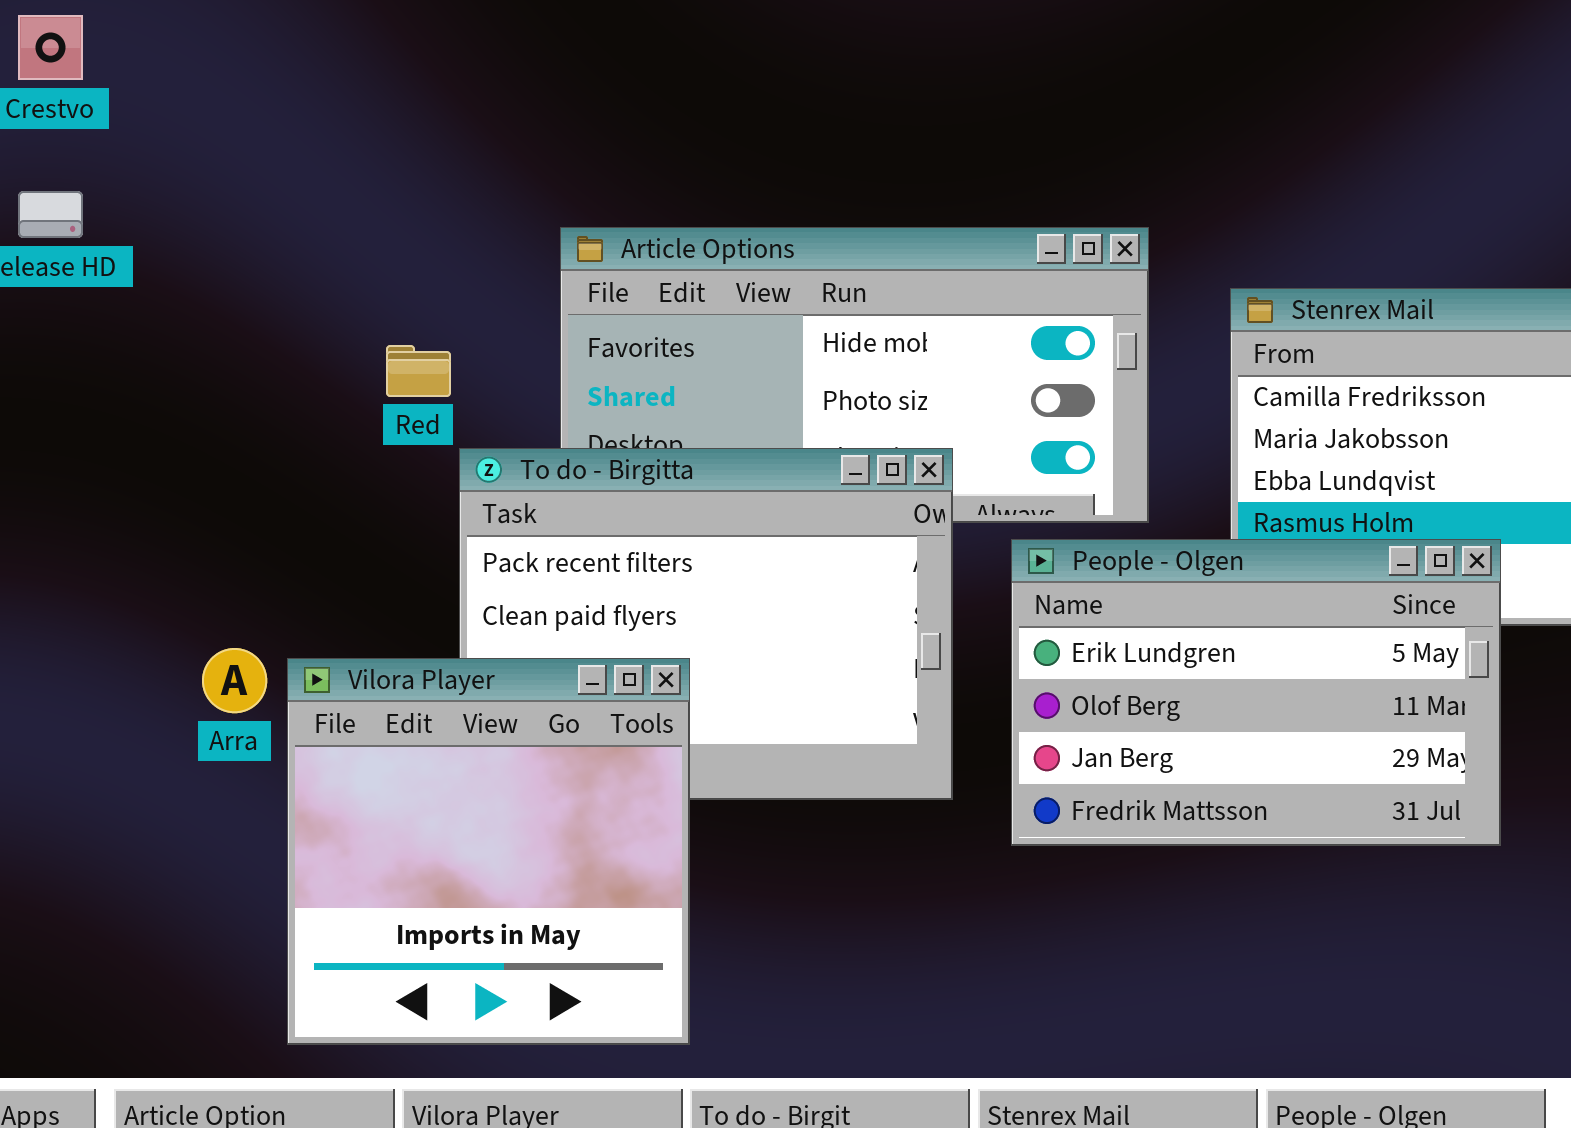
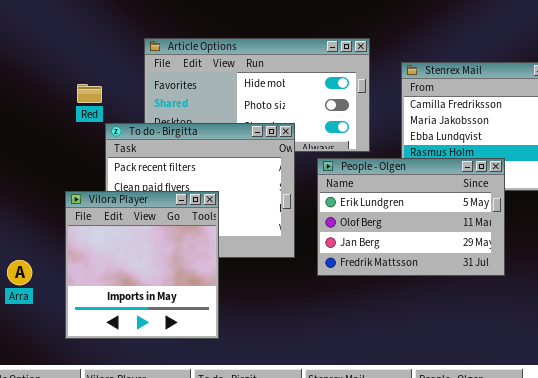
Arra: [202,648,267,713] -> [7,260,32,285], moved
Vilora Player: [287,658,690,1045] -> [65,191,219,339], moved

